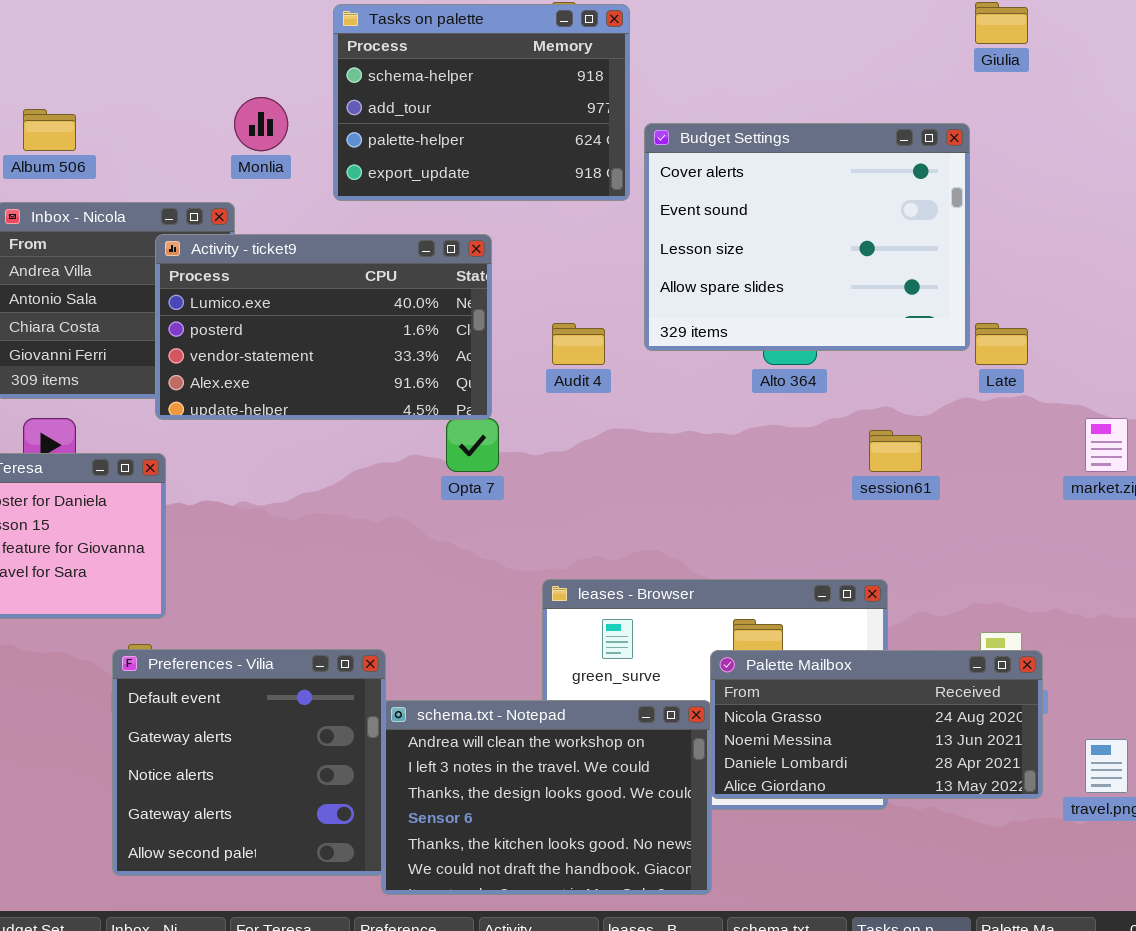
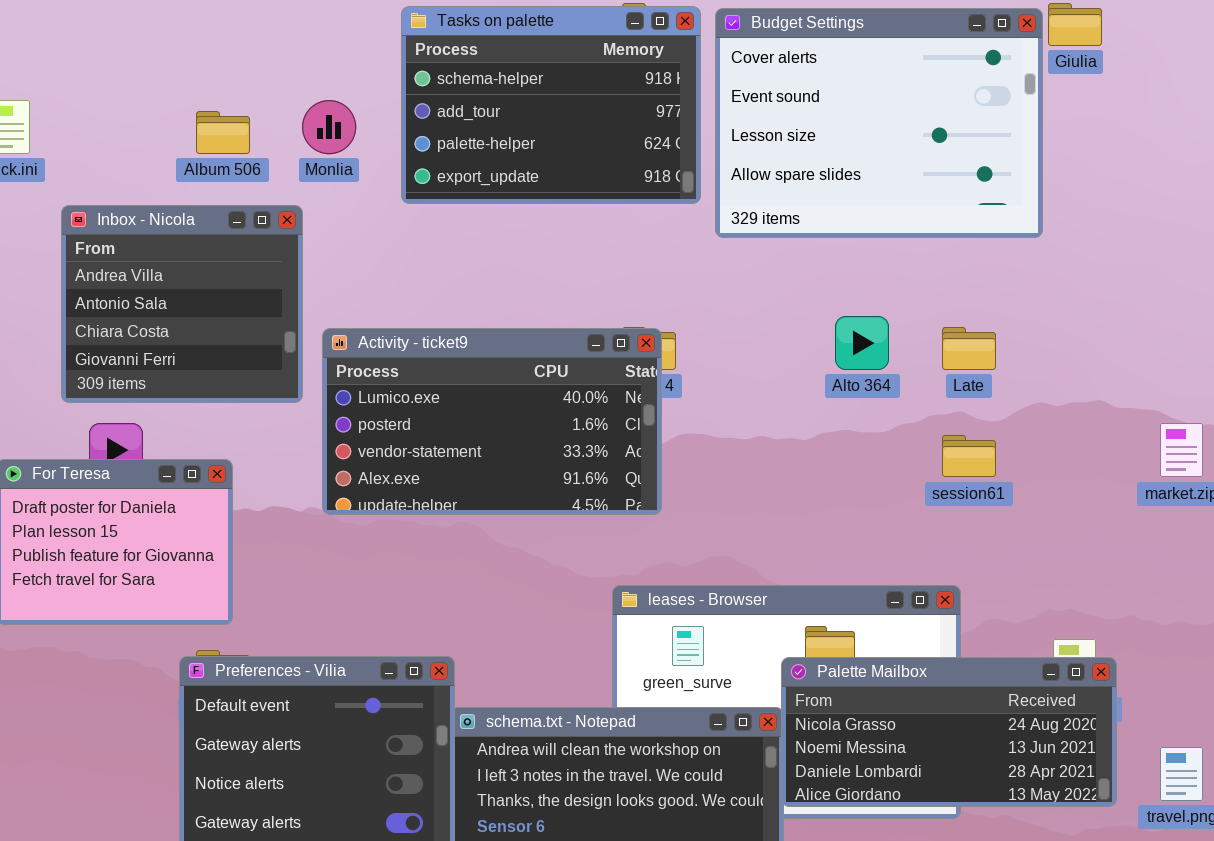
Album 506: [23,109,76,151] -> [196,111,250,154], moved
Budget Settings: [644,123,970,351] -> [715,8,1043,238], moved
Activity - ticket9: [155,234,492,420] -> [322,328,662,515], moved
Late: [975,323,1028,365] -> [942,327,996,370], moved

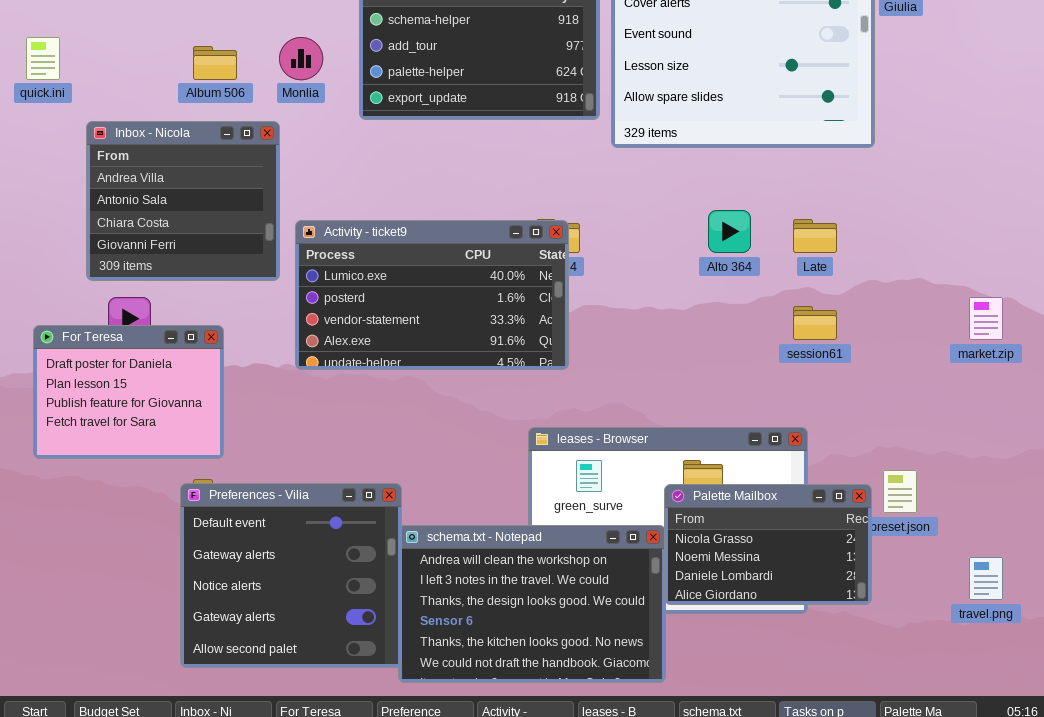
Palette Mailbox: [781,657,1117,807] -> [664,484,872,605], resized

